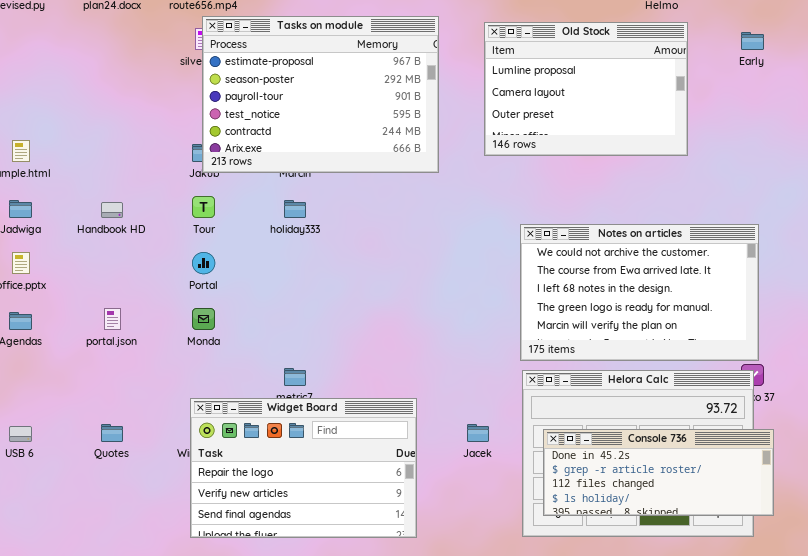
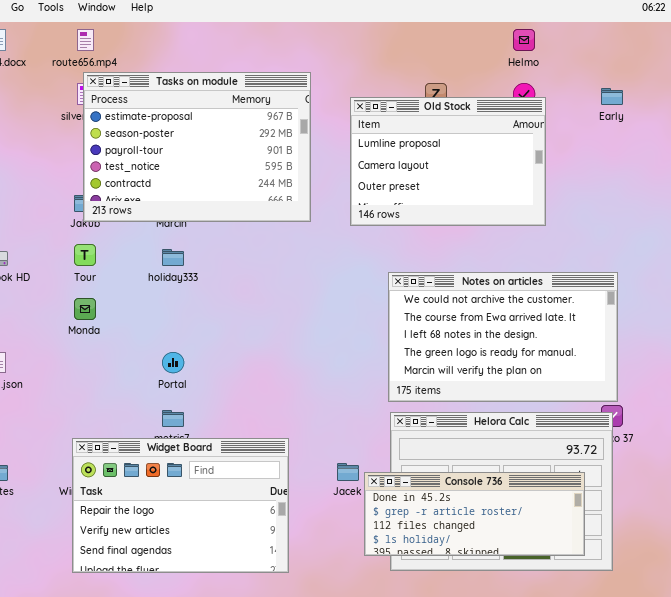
Old Stock: [484,22,688,156] -> [350,97,546,226], moved
Portal: [192,252,215,274] -> [162,352,184,373], moved
Monda: [192,308,215,330] -> [74,298,96,320], moved
Console 736: [543,429,774,516] -> [364,472,585,556], moved

